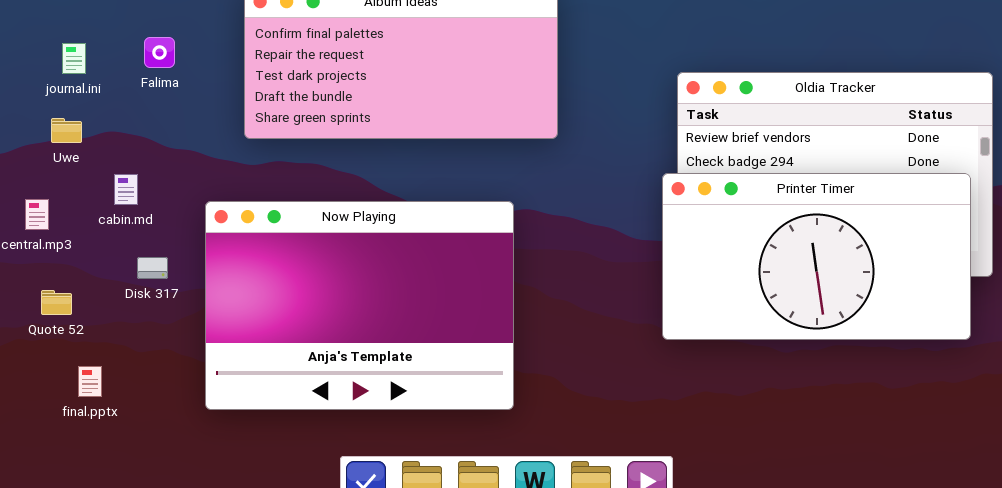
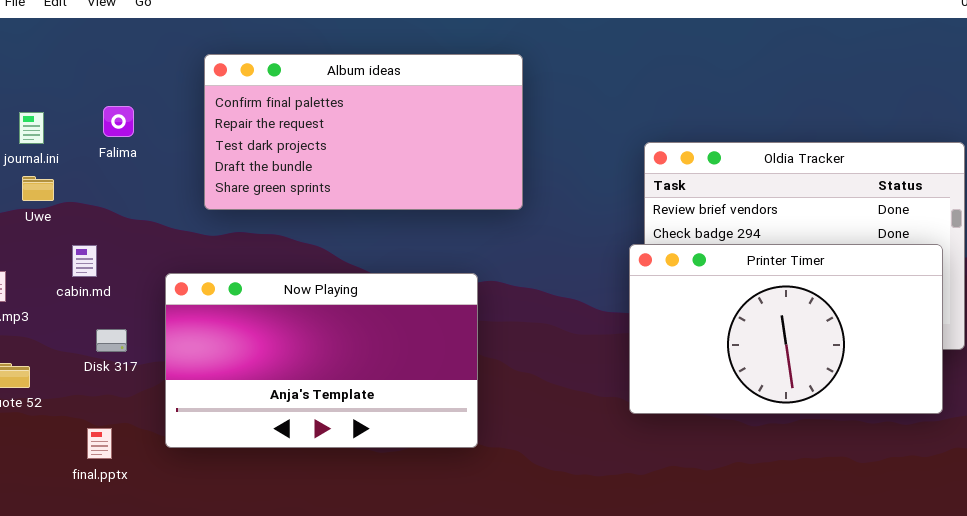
Uwe: [51,118,82,143] -> [22,176,54,201], moved
Now Playing: [205,201,514,410] -> [165,273,478,448], resized
final.pptx: [78,366,102,397] -> [87,428,112,459], moved

